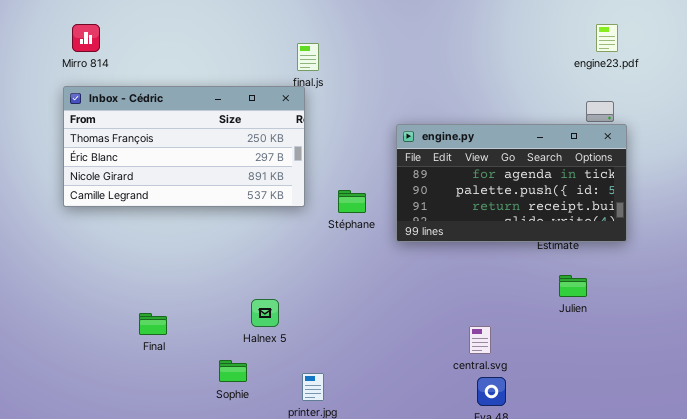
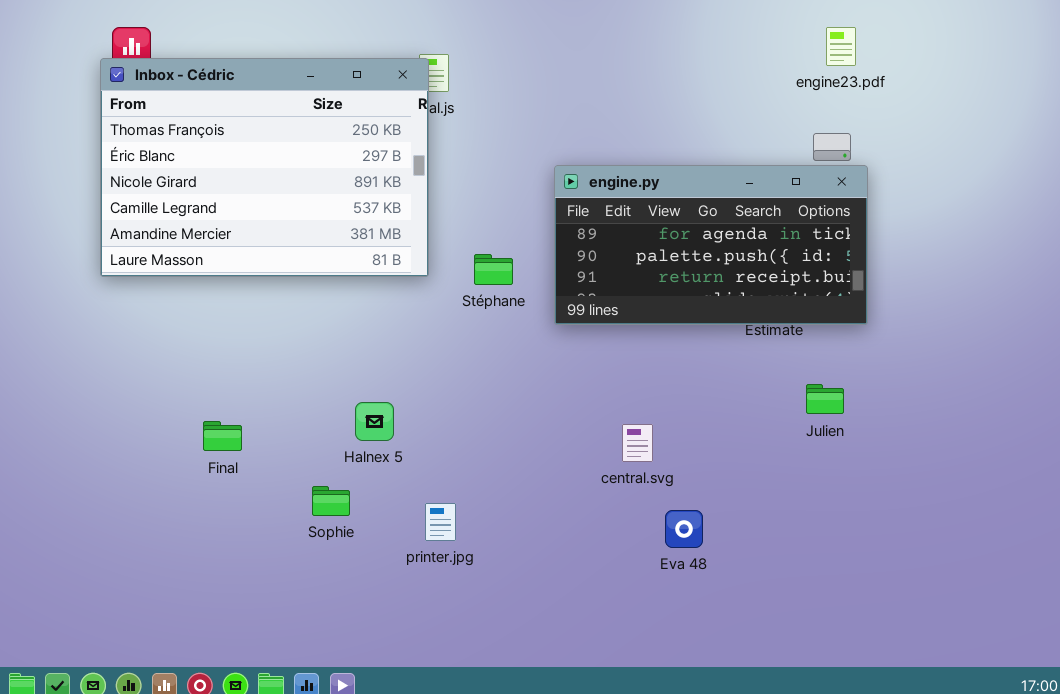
Inbox - Cédric: [63,86,305,207] -> [100,58,429,277], resized
Julien: [559,275,587,297] -> [806,384,844,414], moved
central.svg: [469,326,491,354] -> [622,424,653,462], moved

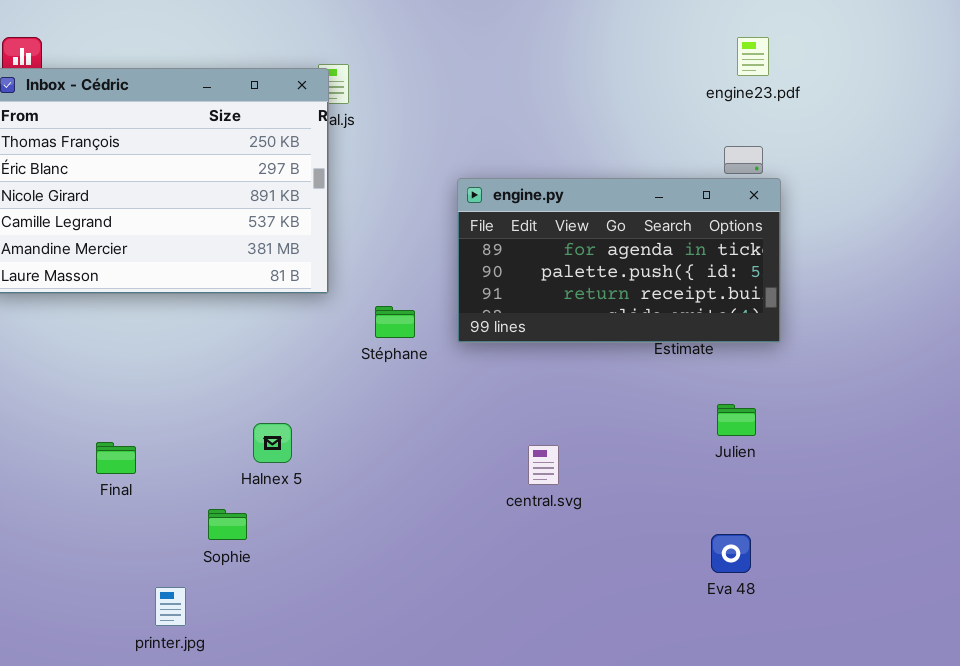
Stéphane: [474,254,513,285] -> [375,306,415,338], moved
printer.jpg: [425,503,456,541] -> [155,587,186,626], moved
Eva 48: [665,510,703,548] -> [711,534,751,573], moved

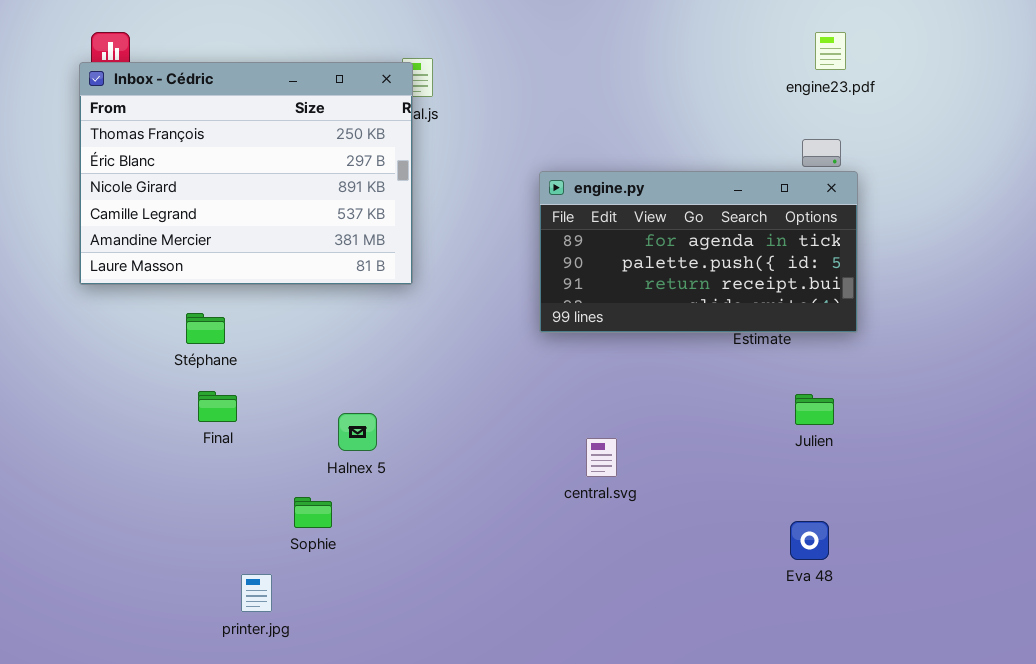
Stéphane: [375,306,415,338] -> [186,313,225,344], moved
Final: [96,442,136,474] -> [198,391,237,422], moved
central.svg: [528,445,559,485] -> [586,438,617,477], moved

